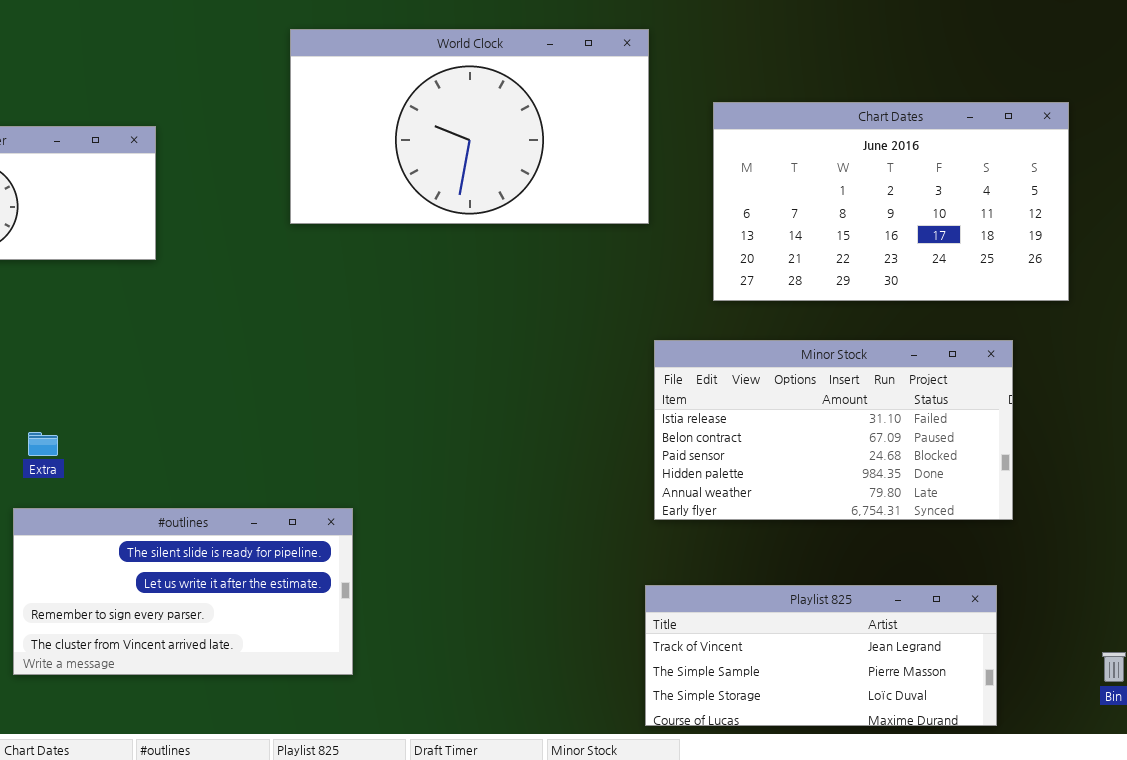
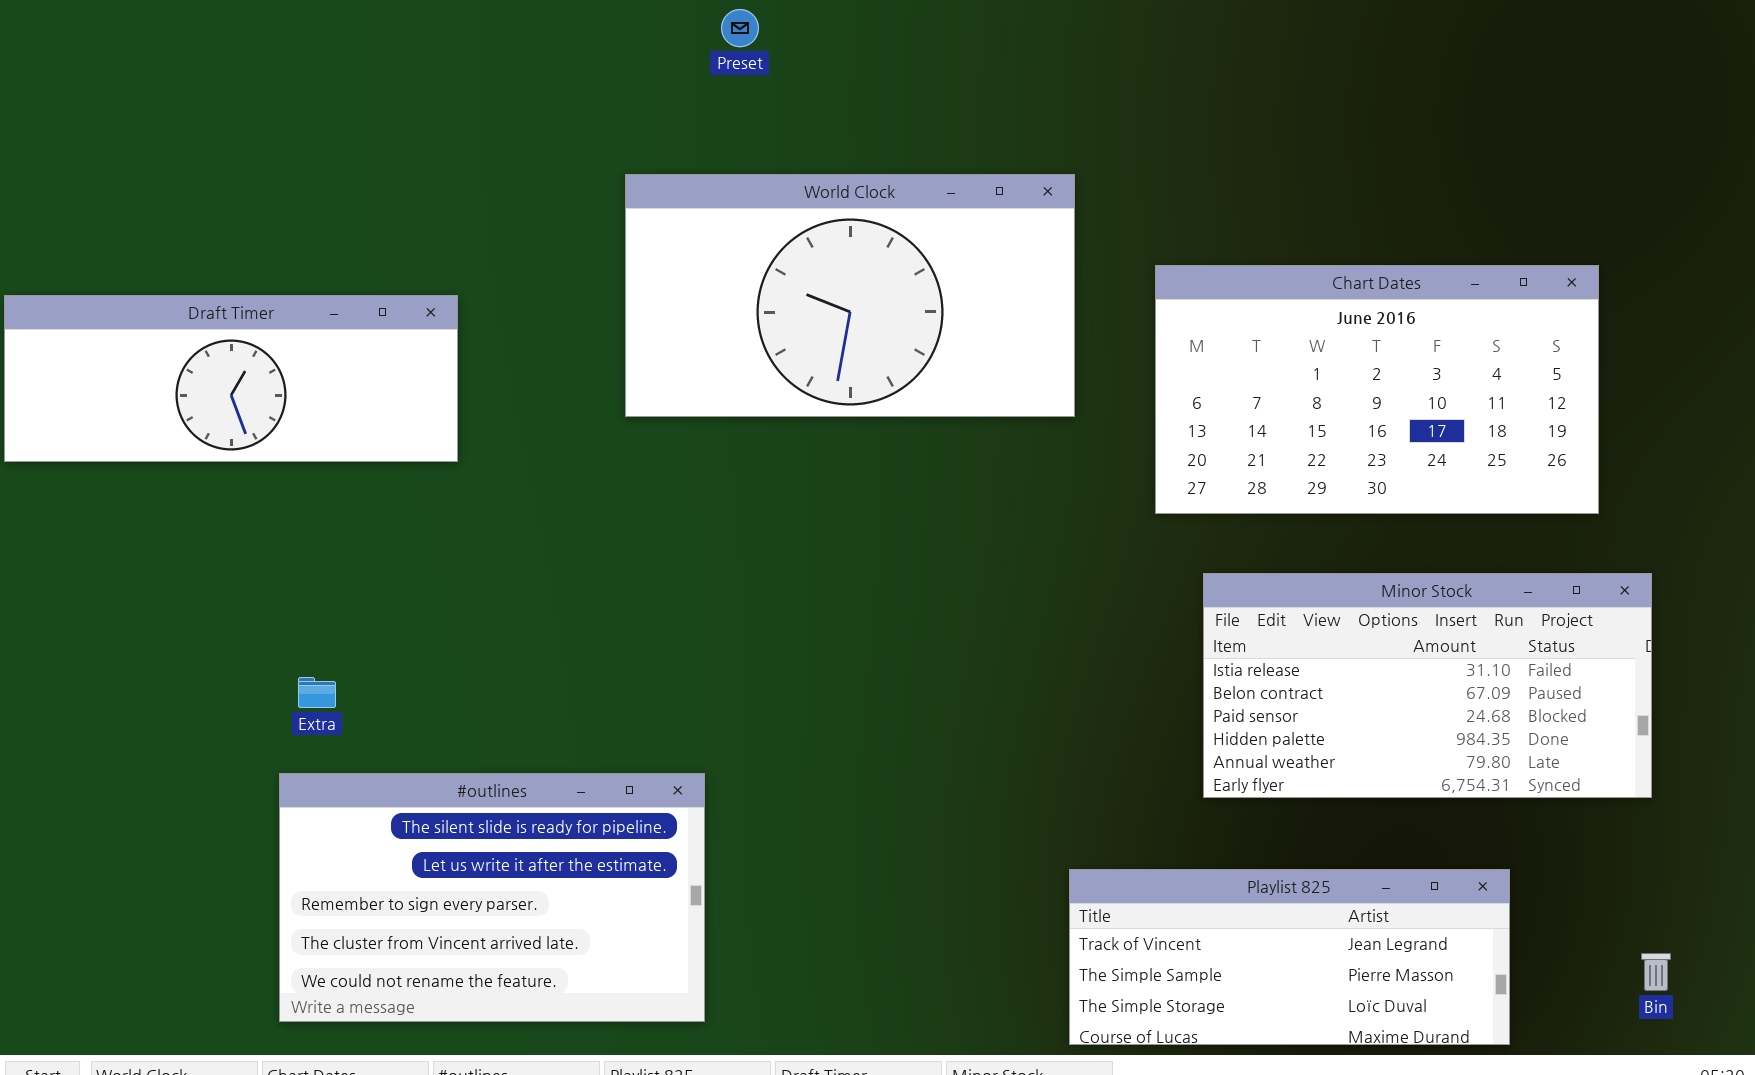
Minor Stock: [654,340,1013,520] -> [1203,573,1652,798], moved
#outlines: [13,508,353,675] -> [279,773,705,1022], resized

